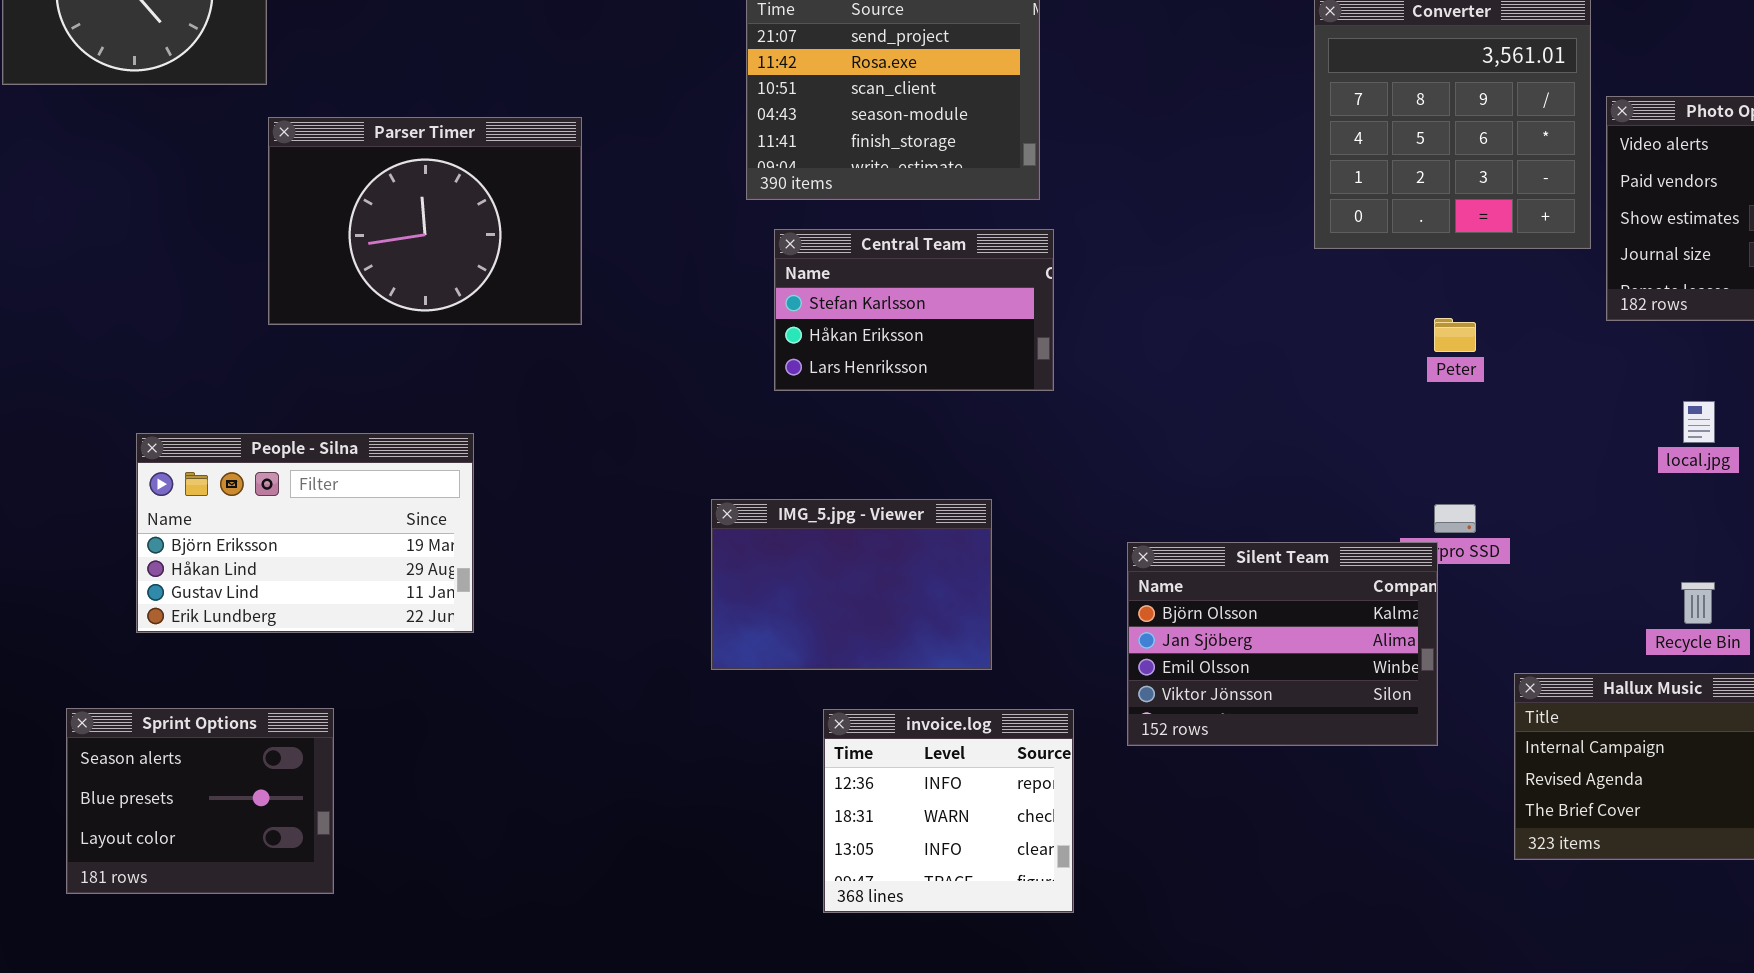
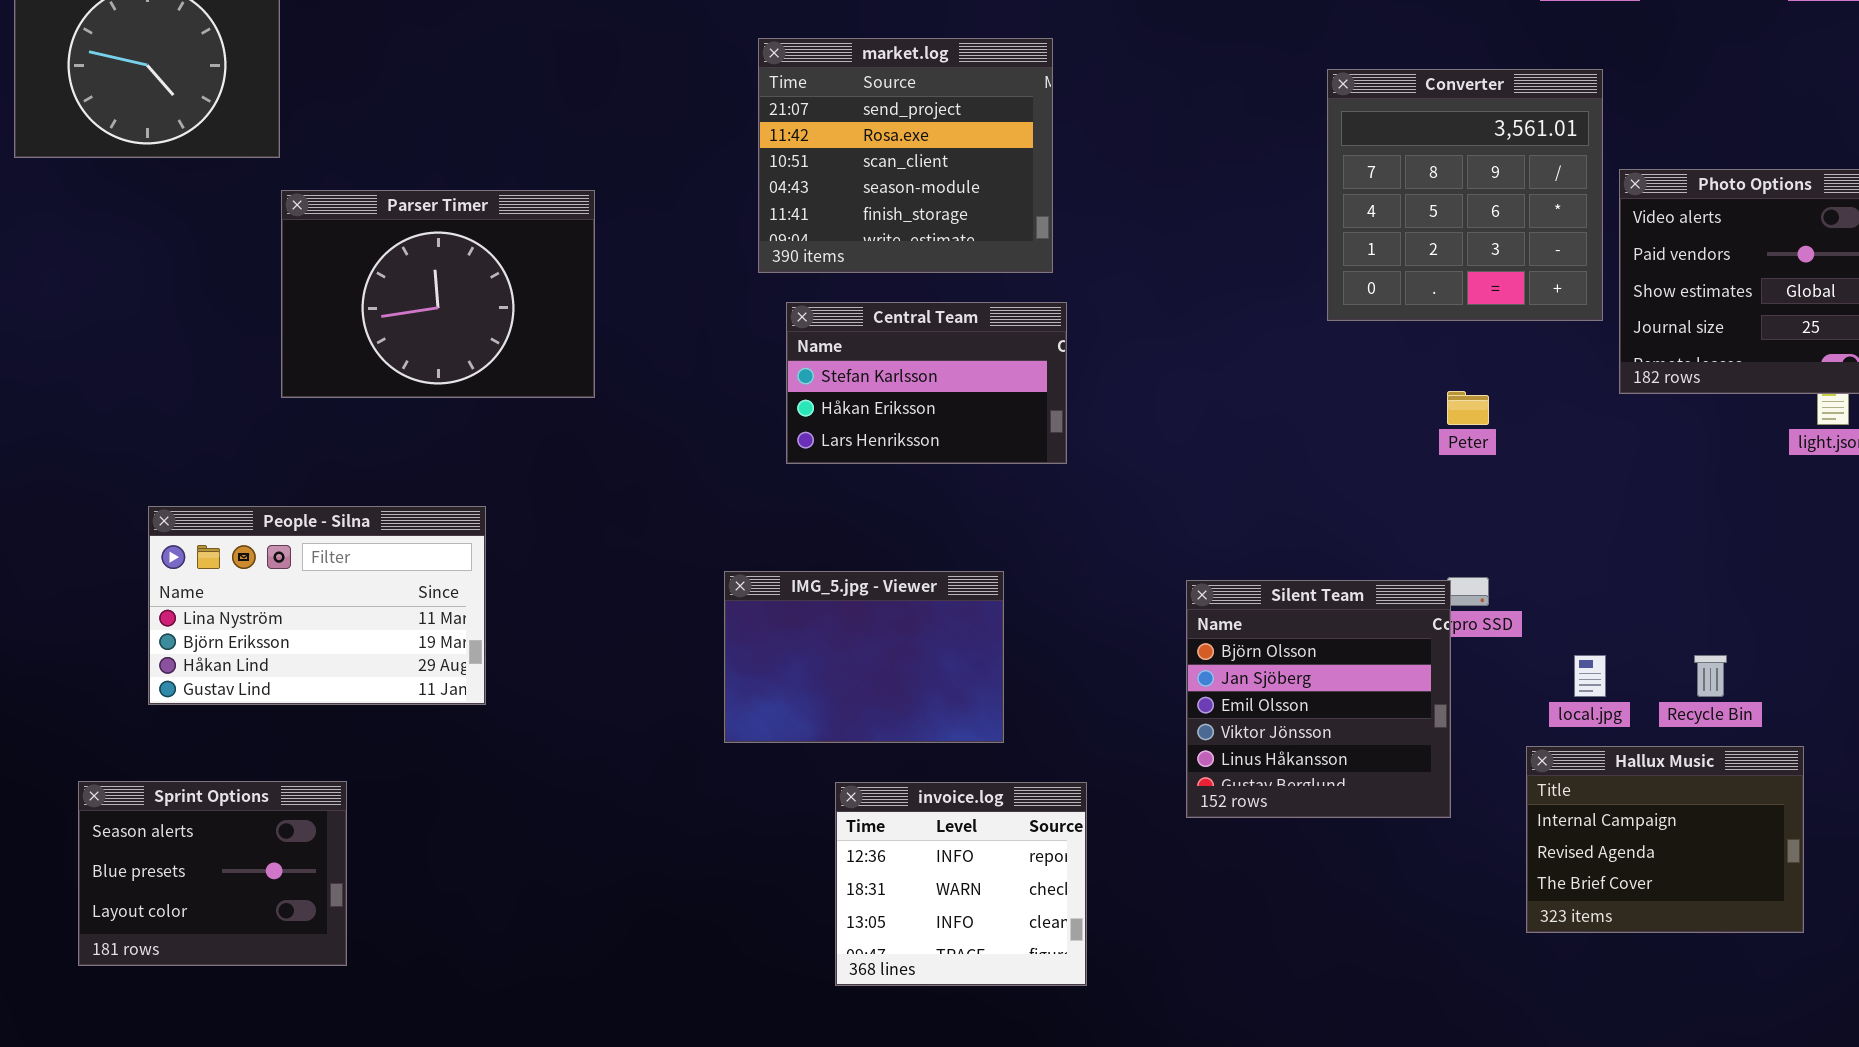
local.jpg: [1683,401,1715,443] -> [1574,655,1606,697], moved
People - Silna: [136,433,474,633] -> [148,506,486,705], scrolled up 1 row
Silent Team: [1127,542,1438,746] -> [1186,580,1451,818], resized

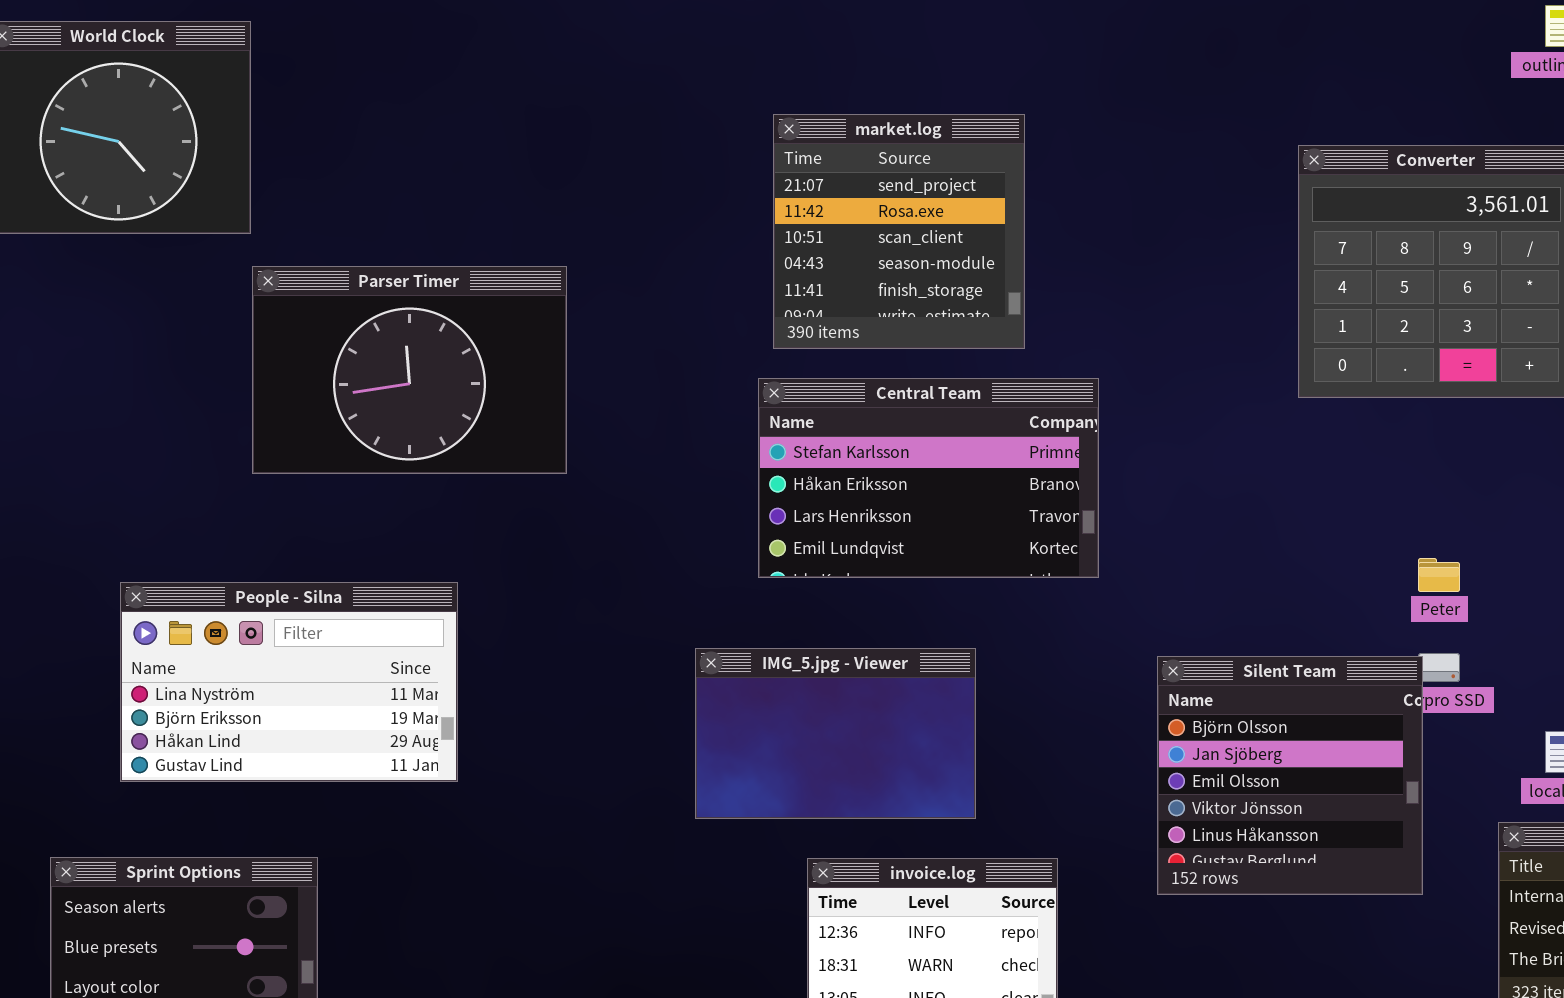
market.log: [758,38,1053,273] -> [773,114,1025,349], resized
Central Team: [786,302,1067,464] -> [758,378,1099,578], resized
Peter: [1447,391,1489,425] -> [1418,558,1460,592], moved

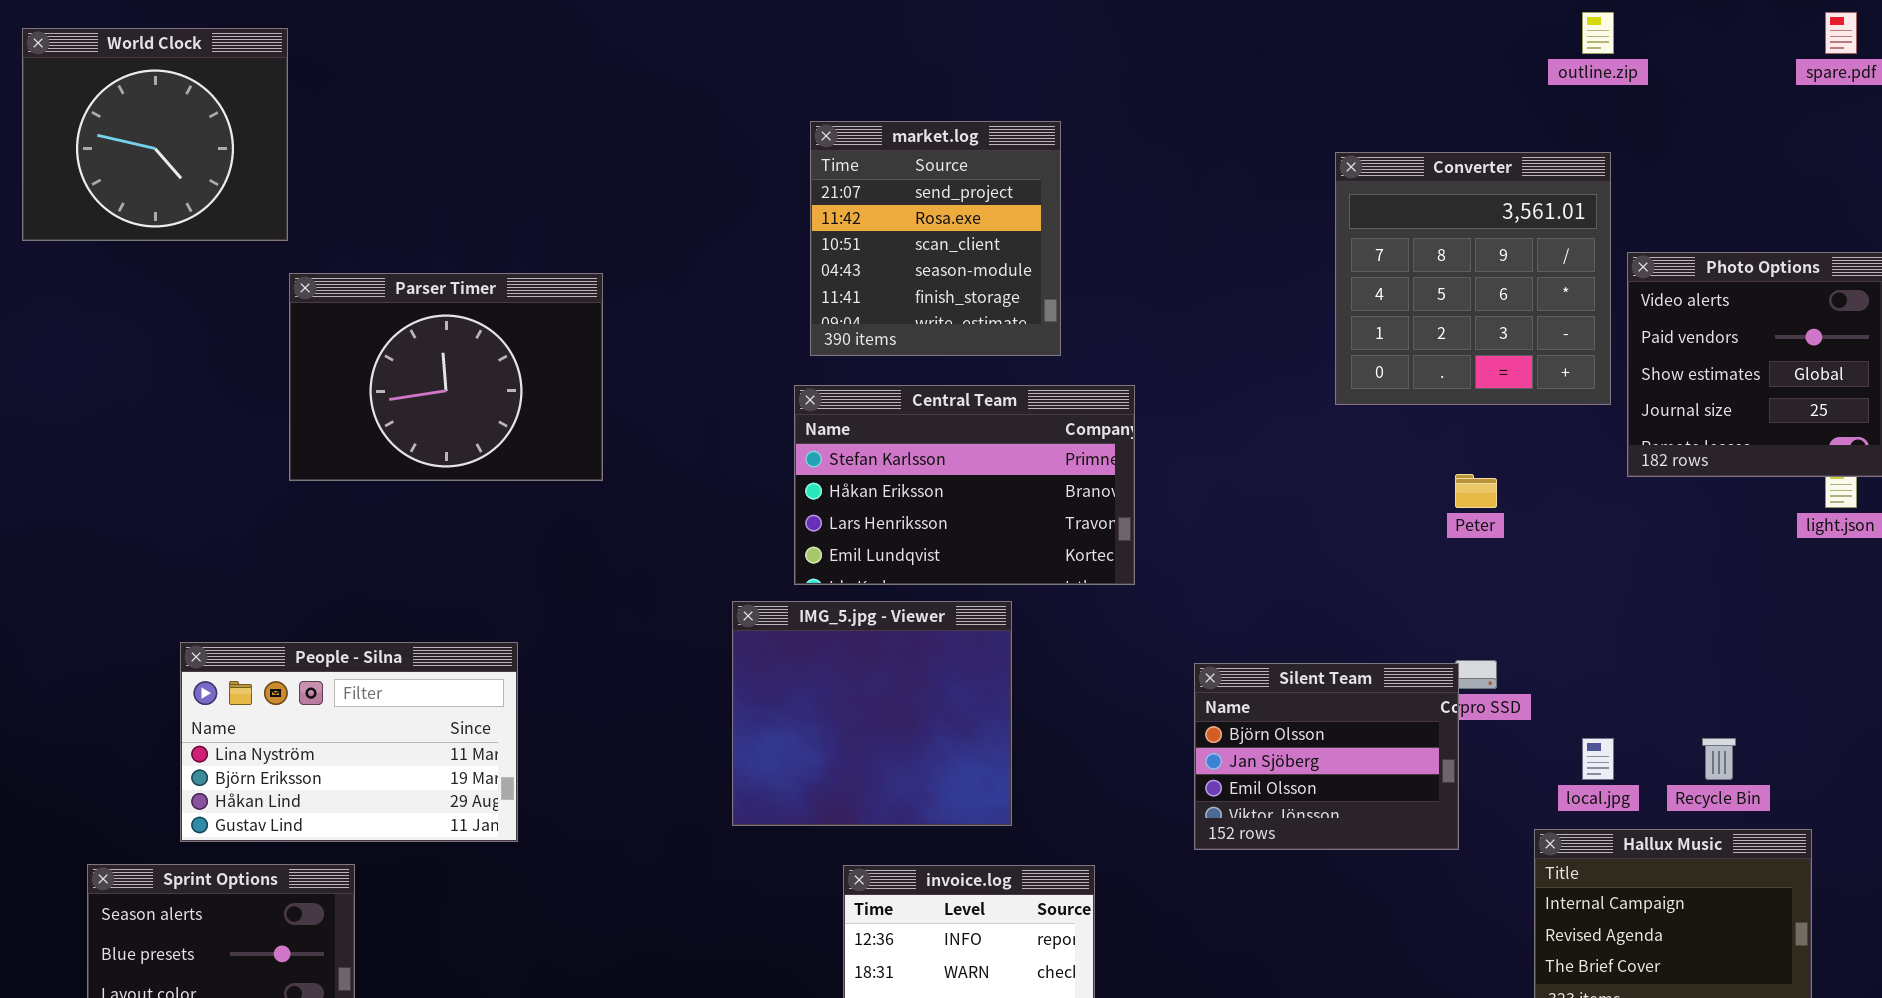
Peter: [1418,558,1460,592] -> [1455,474,1497,508], moved
People - Silna: [120,582,458,782] -> [180,642,518,842], moved
IMG_5.jpg - Viewer: [695,648,976,819] -> [732,601,1012,826], resized
Silent Team: [1157,656,1423,895] -> [1194,663,1459,850], resized

